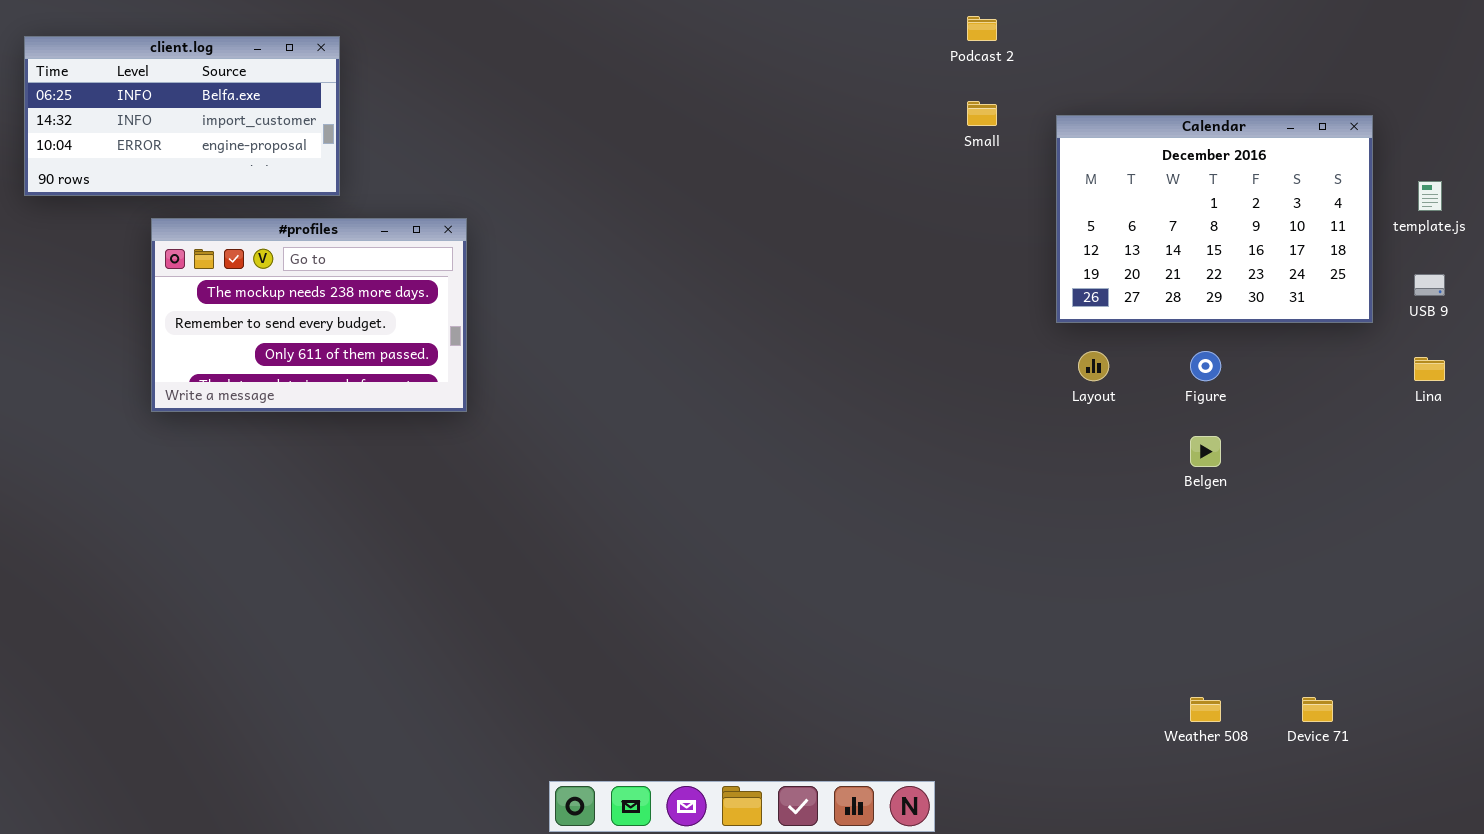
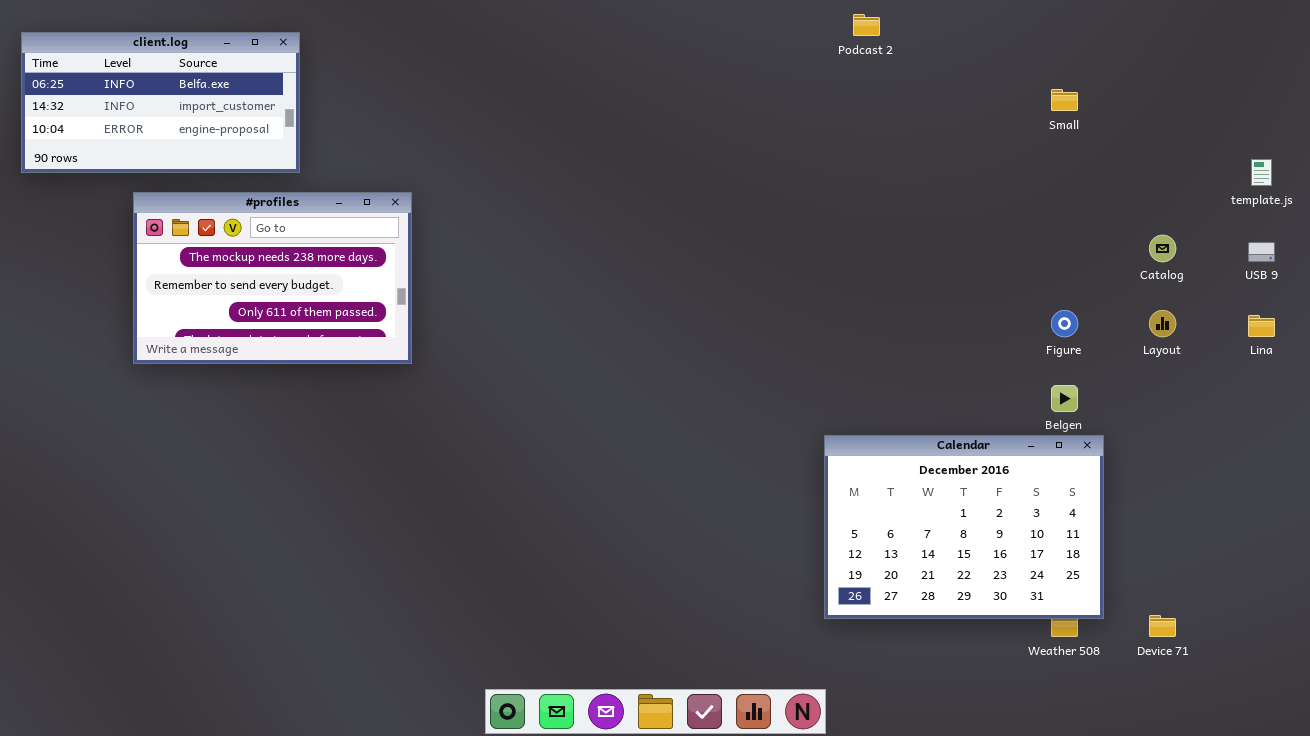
Small: [967,101,997,126] -> [1051,89,1078,111], moved
Calendar: [1056,115,1373,323] -> [824,435,1104,619], moved
Layout: [1078,351,1109,381] -> [1149,310,1176,337], moved

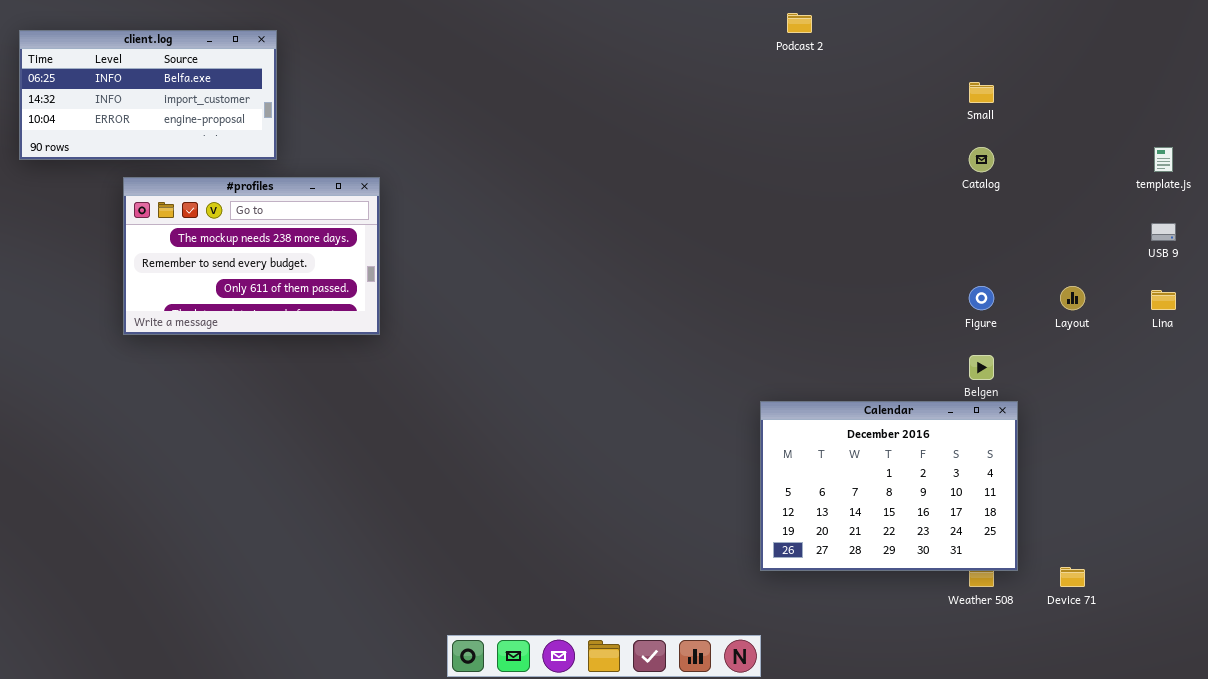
Catalog: [1149,235,1176,262] -> [969,147,994,172], moved

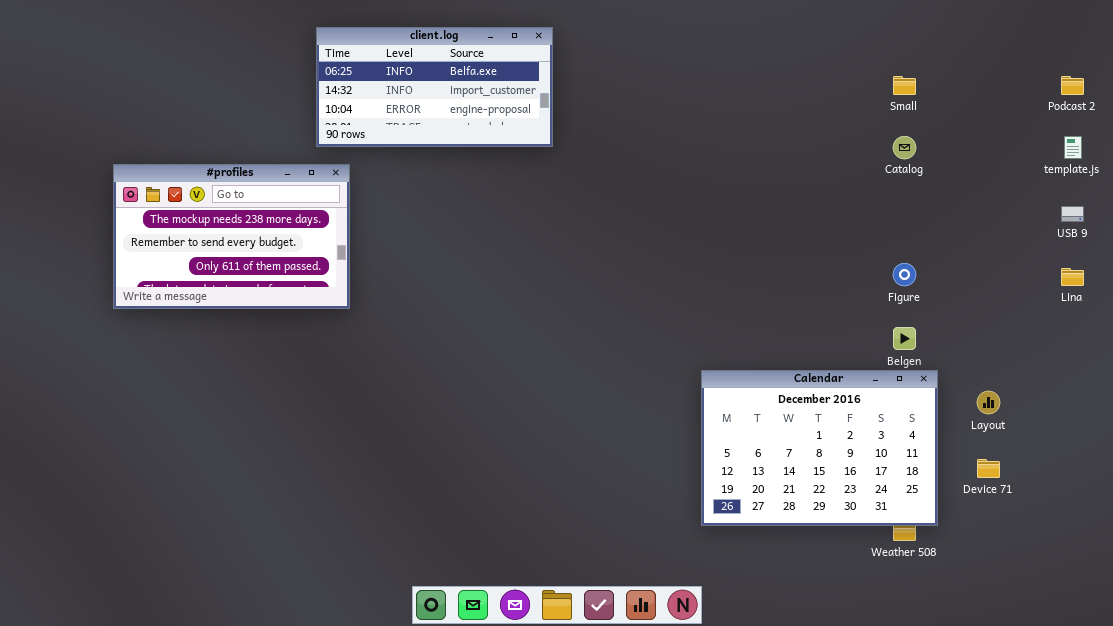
Podcast 2: [787,13,812,33] -> [1061,76,1084,95], moved
client.log: [19,30,277,160] -> [316,27,553,147], moved
Layout: [1060,286,1085,310] -> [977,391,1000,414], moved
Device 71: [1060,567,1085,587] -> [977,459,1000,478], moved

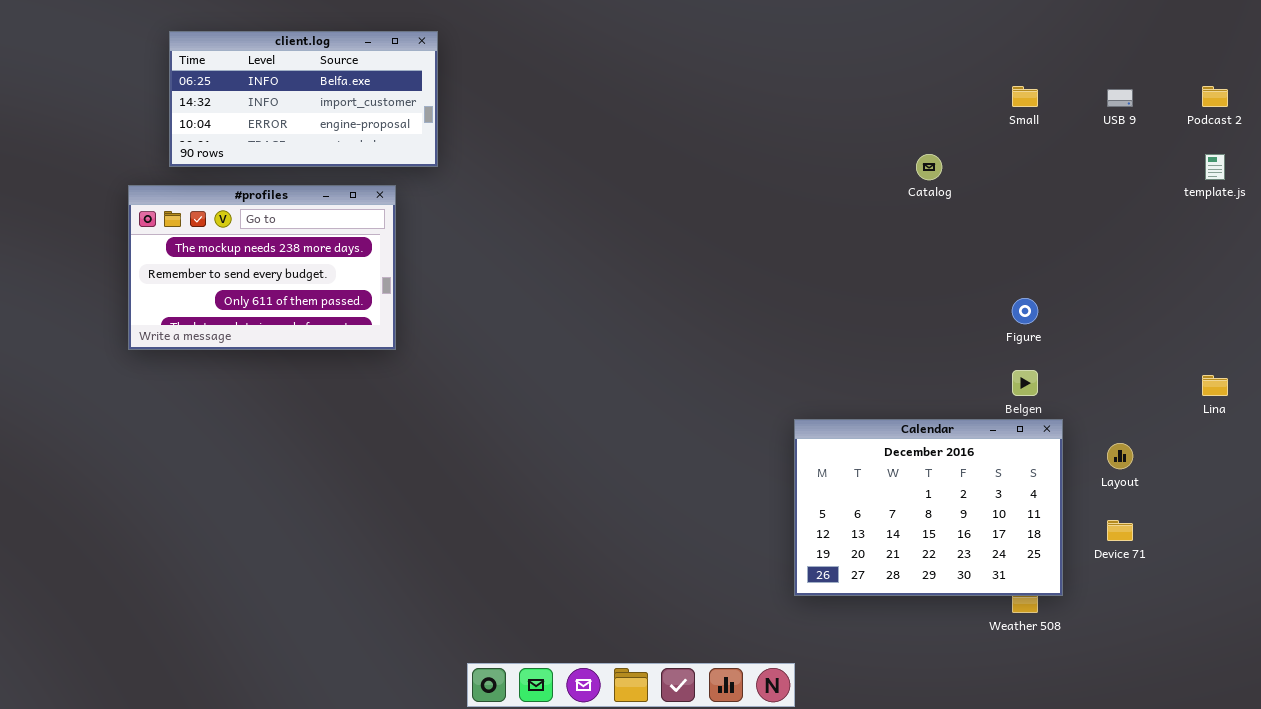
client.log: [316,27,553,147] -> [169,31,438,167], moved
Catalog: [893,136,916,159] -> [916,154,942,180], moved
USB 9: [1061,206,1084,222] -> [1107,89,1133,107], moved
Lina: [1061,268,1084,286] -> [1202,375,1228,396], moved

